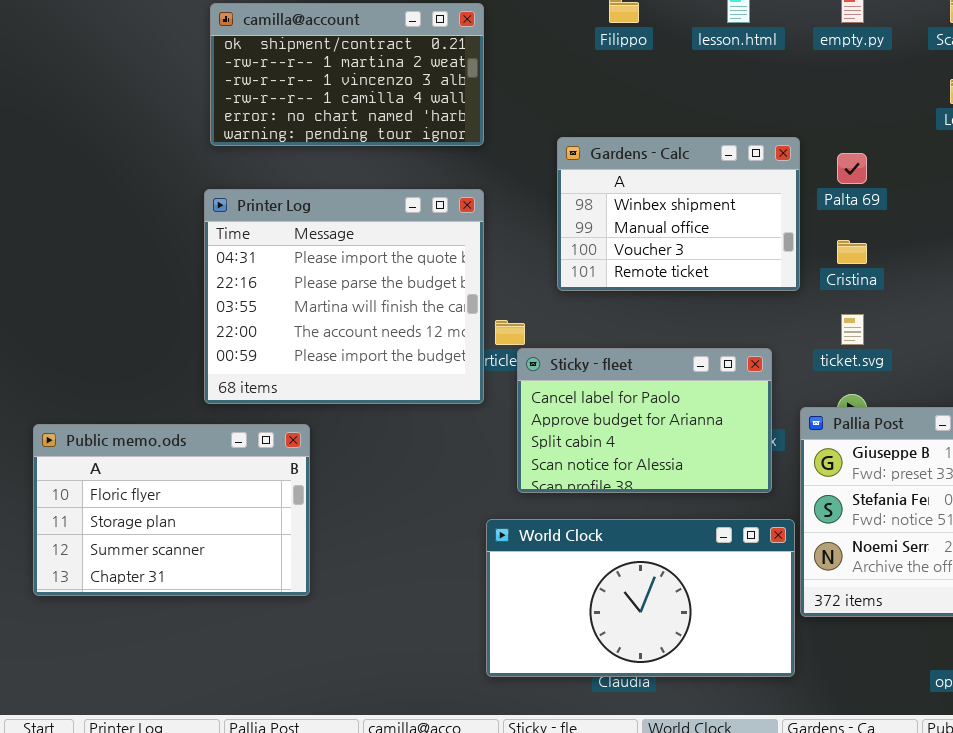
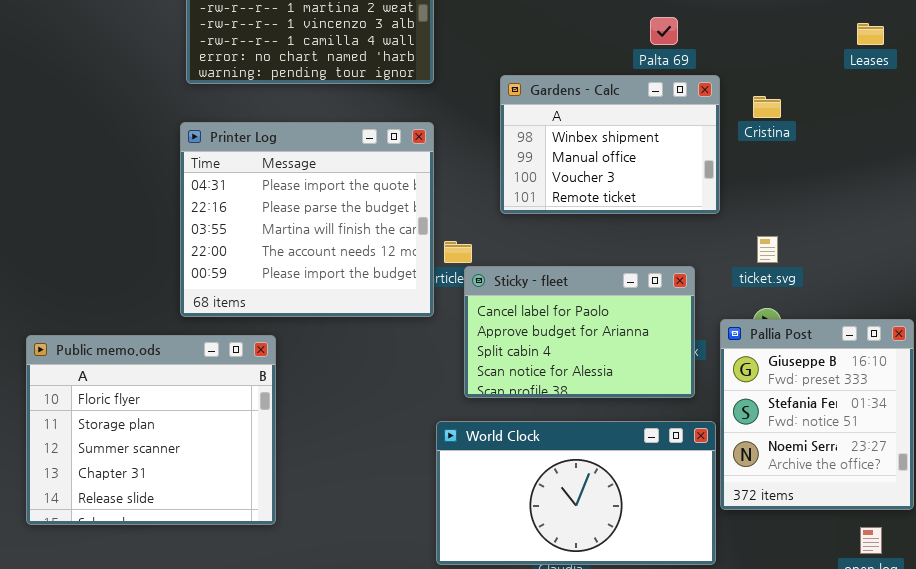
Palta 69: [837,153,867,184] -> [650,17,678,45], moved
Cristina: [837,240,867,264] -> [753,96,781,118], moved
Public memo.ods: [33,424,310,596] -> [26,335,276,525], resized

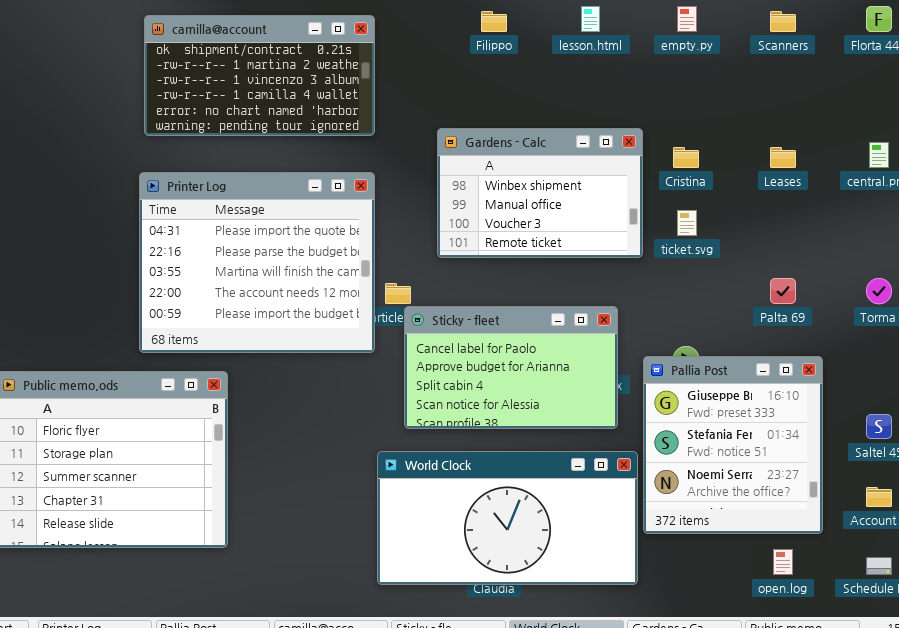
Palta 69: [650,17,678,45] -> [770,278,796,304], moved
Leases: [857,23,884,45] -> [770,147,796,168], moved
ticket.svg: [757,236,778,263] -> [677,210,697,236], moved

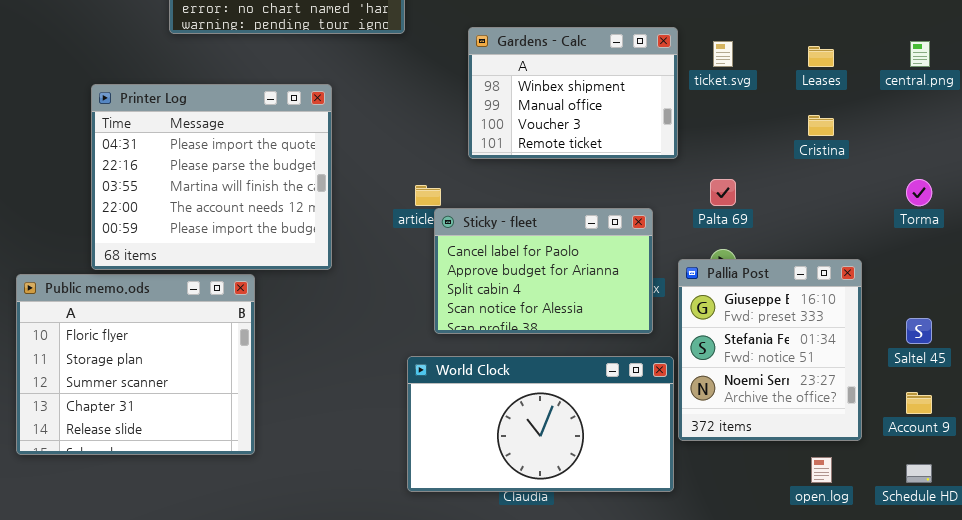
Cristina: [673,147,699,168] -> [808,115,834,136], moved
Printer Log: [139,172,375,353] -> [91,84,332,270], moved
ticket.svg: [677,210,697,236] -> [713,41,733,67], moved
Palta 69: [770,278,796,304] -> [710,179,736,206], moved

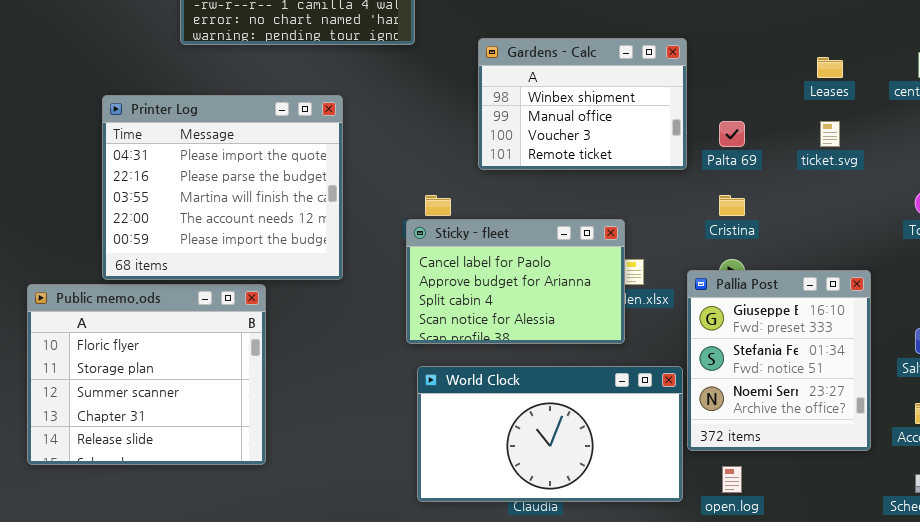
ticket.svg: [713,41,733,67] -> [820,121,840,147], moved
Cristina: [808,115,834,136] -> [719,195,745,216], moved
Palta 69: [710,179,736,206] -> [719,121,745,147], moved
Sticky - fleet: [434,208,653,334] -> [406,219,625,344], moved
open.log: [811,457,832,483] -> [722,466,742,493], moved

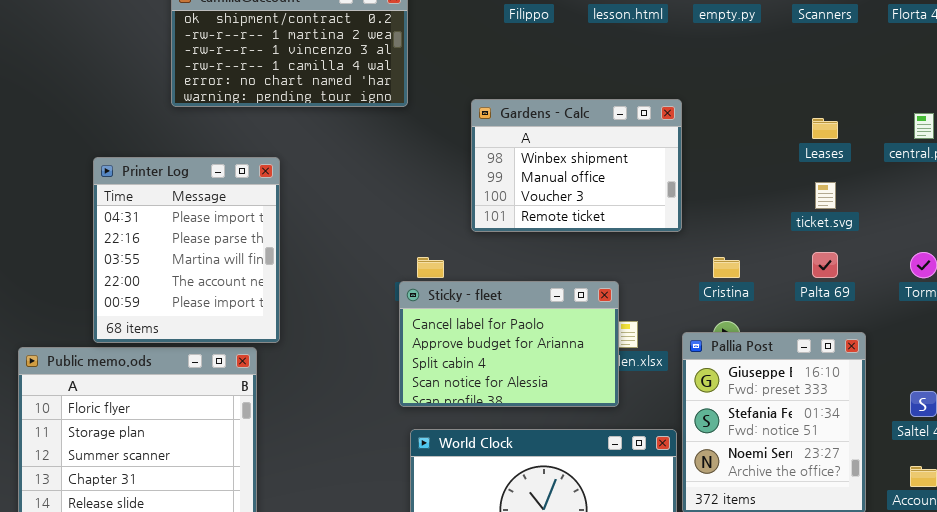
Printer Log: [102,95,343,280] -> [93,157,280,343], resized
Palta 69: [719,121,745,147] -> [812,252,838,278], moved

